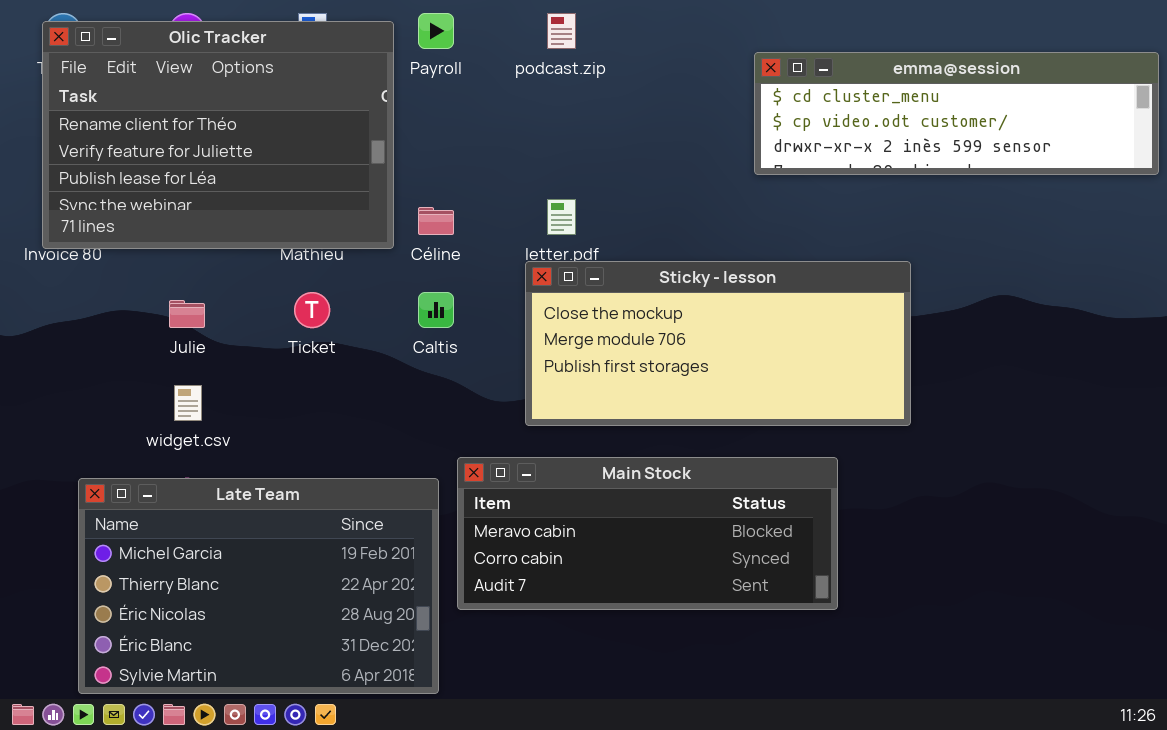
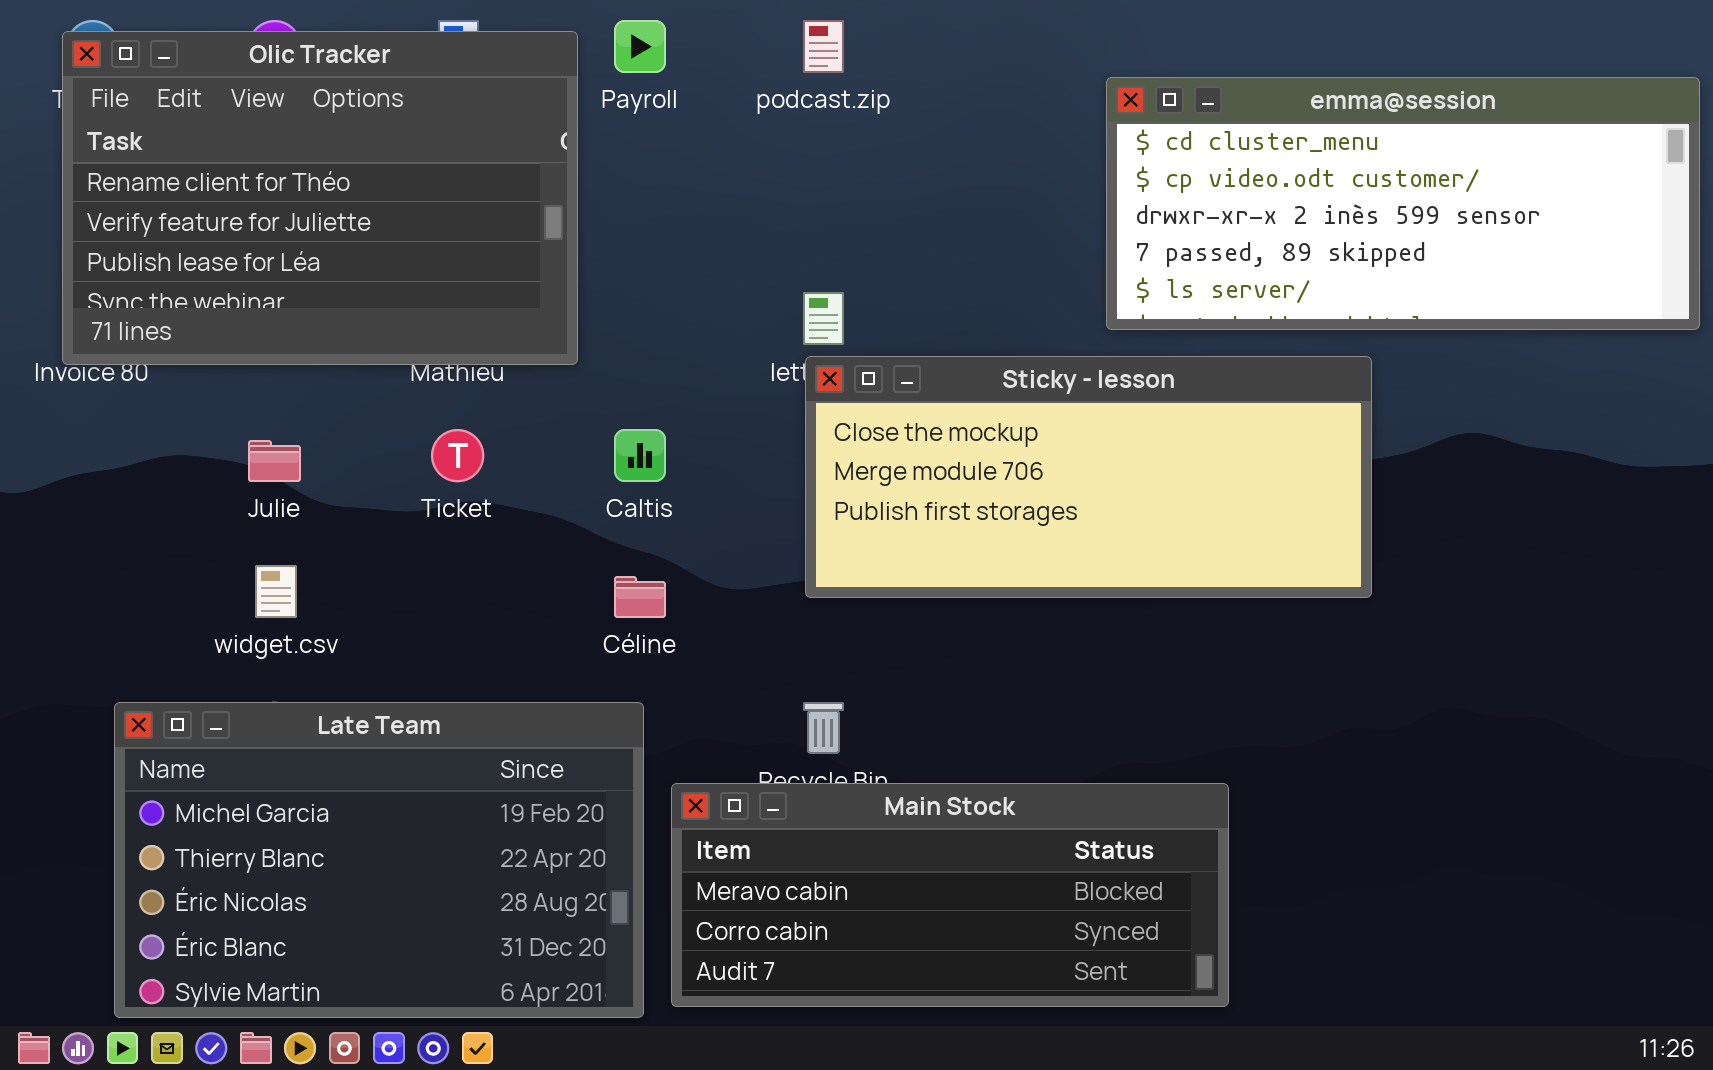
emma@session: [754,52,1159,175] -> [1106,77,1700,330], resized
Céline: [418,207,454,235] -> [614,576,666,618], moved
Sticky - lesson: [525,261,911,426] -> [805,356,1372,598], moved
Main Stock: [457,457,838,610] -> [671,783,1229,1007], moved

